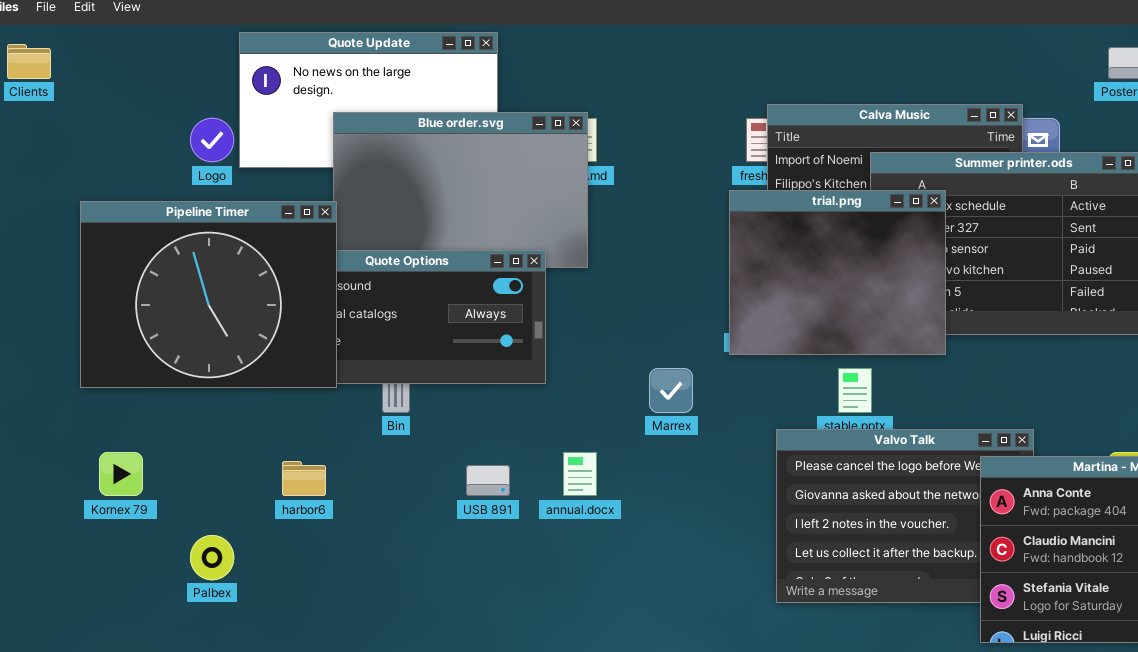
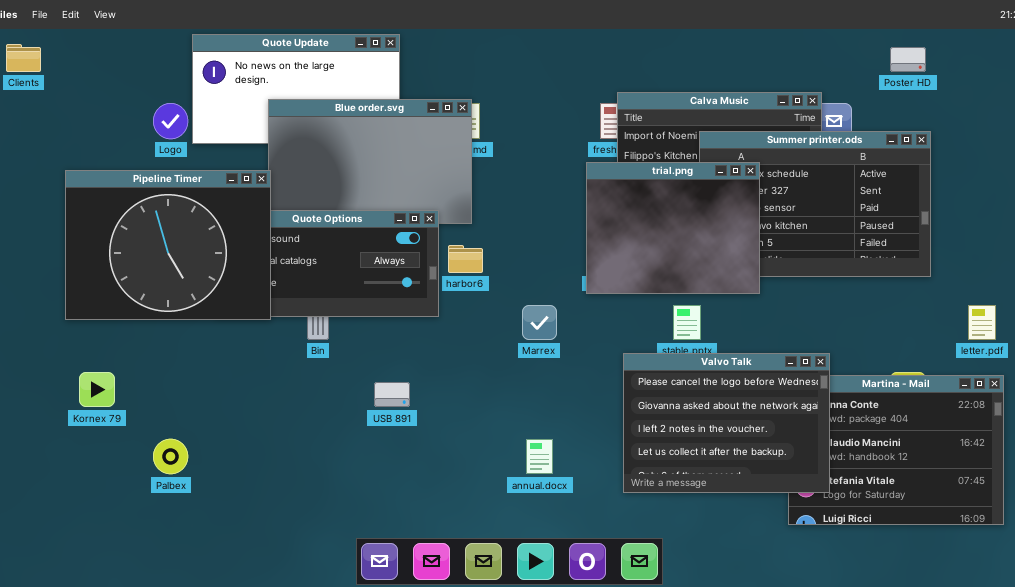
Valvo Talk: [776,429,1034,603] -> [623,353,830,493], raised
annual.docx: [563,452,597,496] -> [526,439,553,474], moved
harbor6: [282,461,326,496] -> [448,245,483,273], moved

